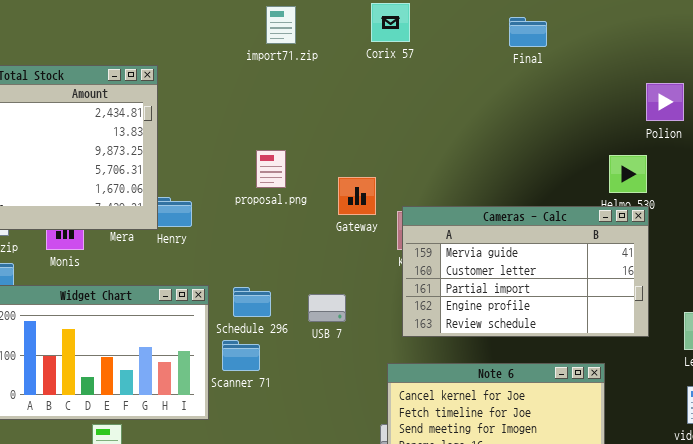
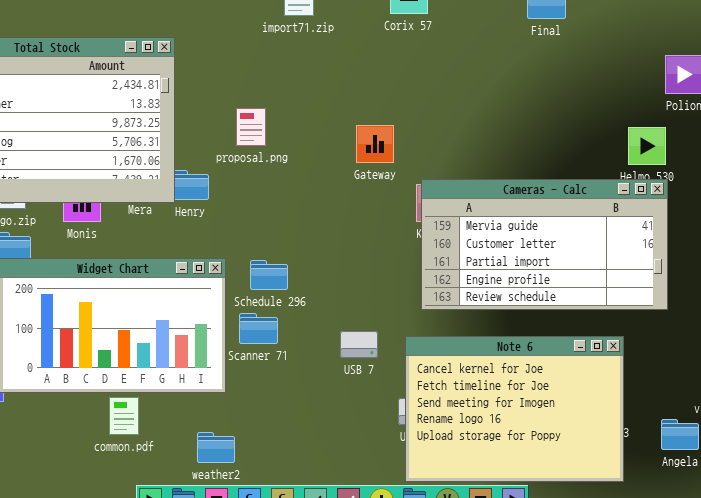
proposal.png: [256,150,286,188] -> [236,108,266,146], moved
Gateway: [338,177,376,215] -> [356,125,394,163], moved
USB 7: [308,294,346,322] -> [340,331,378,358], moved

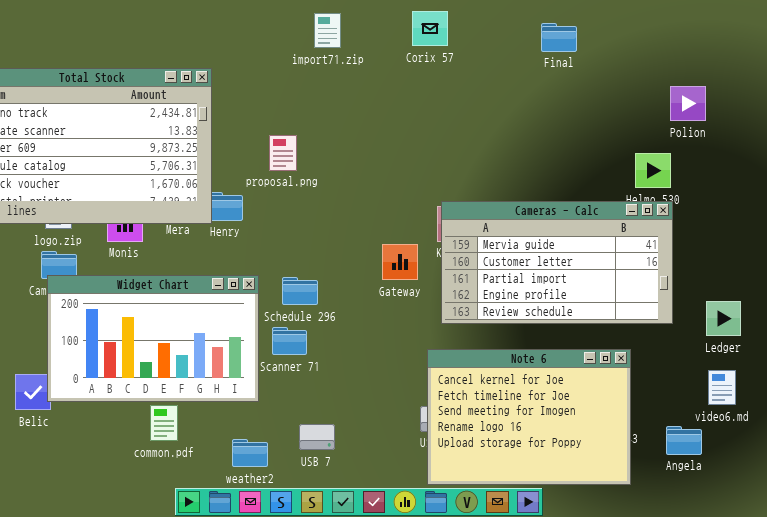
Gateway: [356,125,394,163] -> [382,244,418,280], moved
USB 7: [340,331,378,358] -> [299,424,335,450], moved

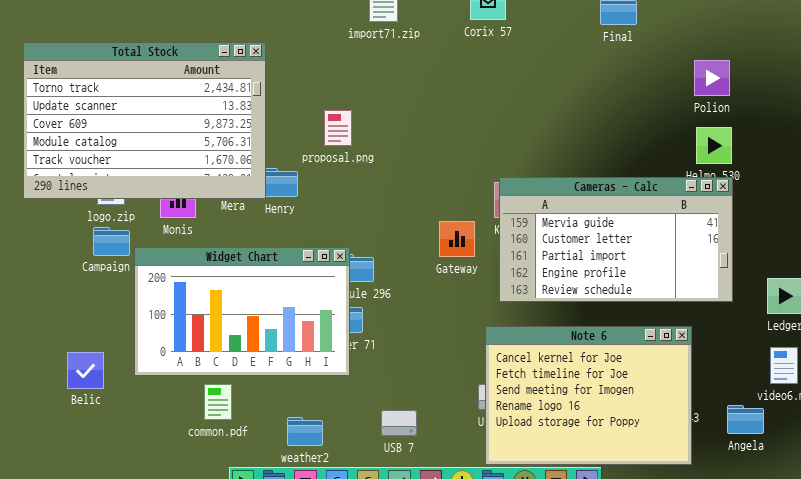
Polion: [670,86,706,121] -> [694,60,730,96], moved
Widget Chart: [47,275,259,402] -> [134,247,350,376], moved
USB 7: [299,424,335,450] -> [381,410,417,436], moved

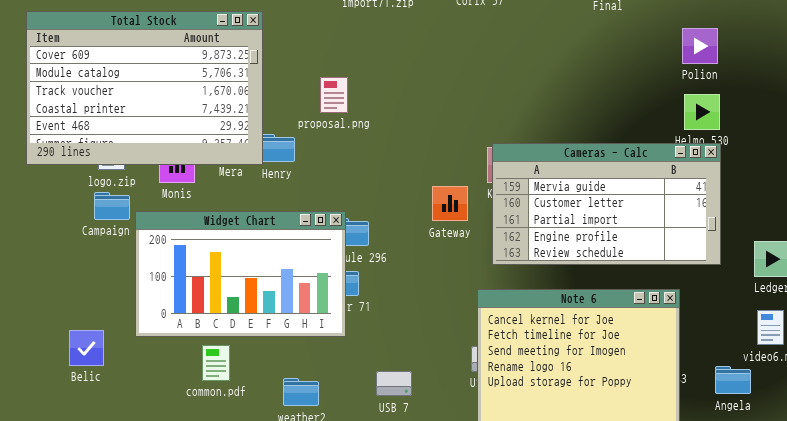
Total Stock: [23,42,266,199] -> [26,11,263,165], scrolled down 2 rows
Belic: [67,352,104,389] -> [69,330,104,366], moved

